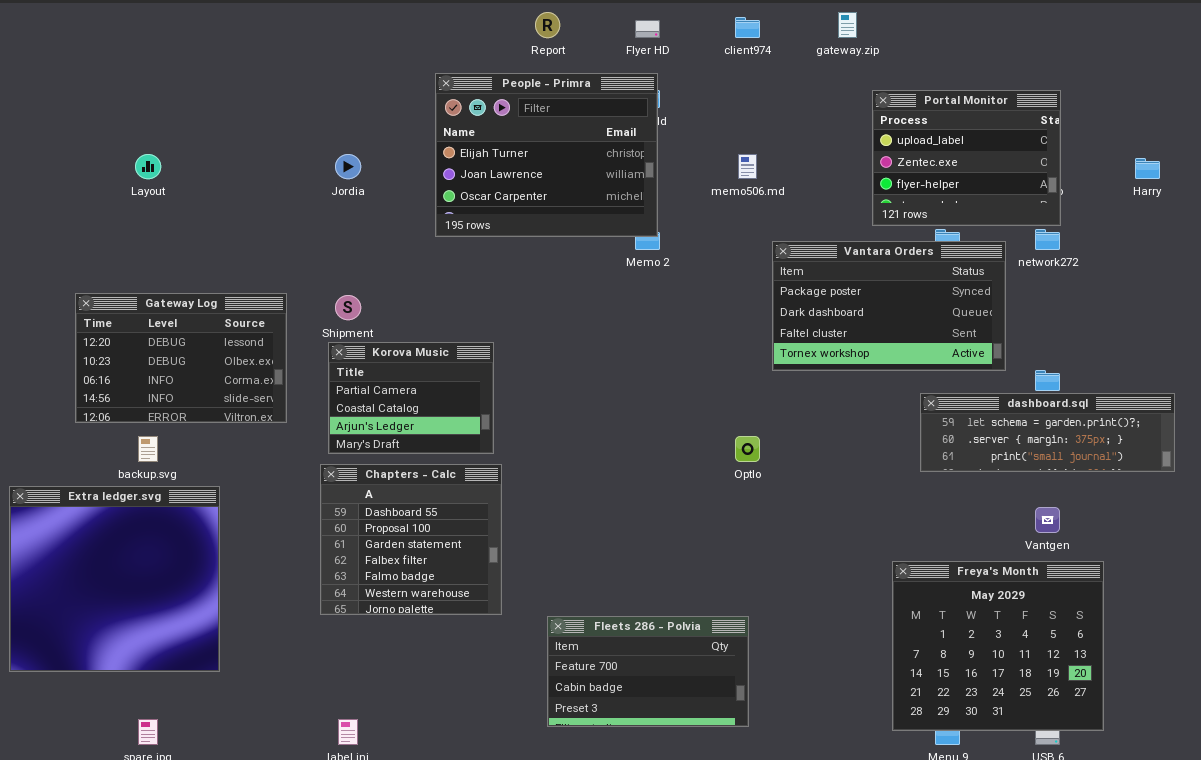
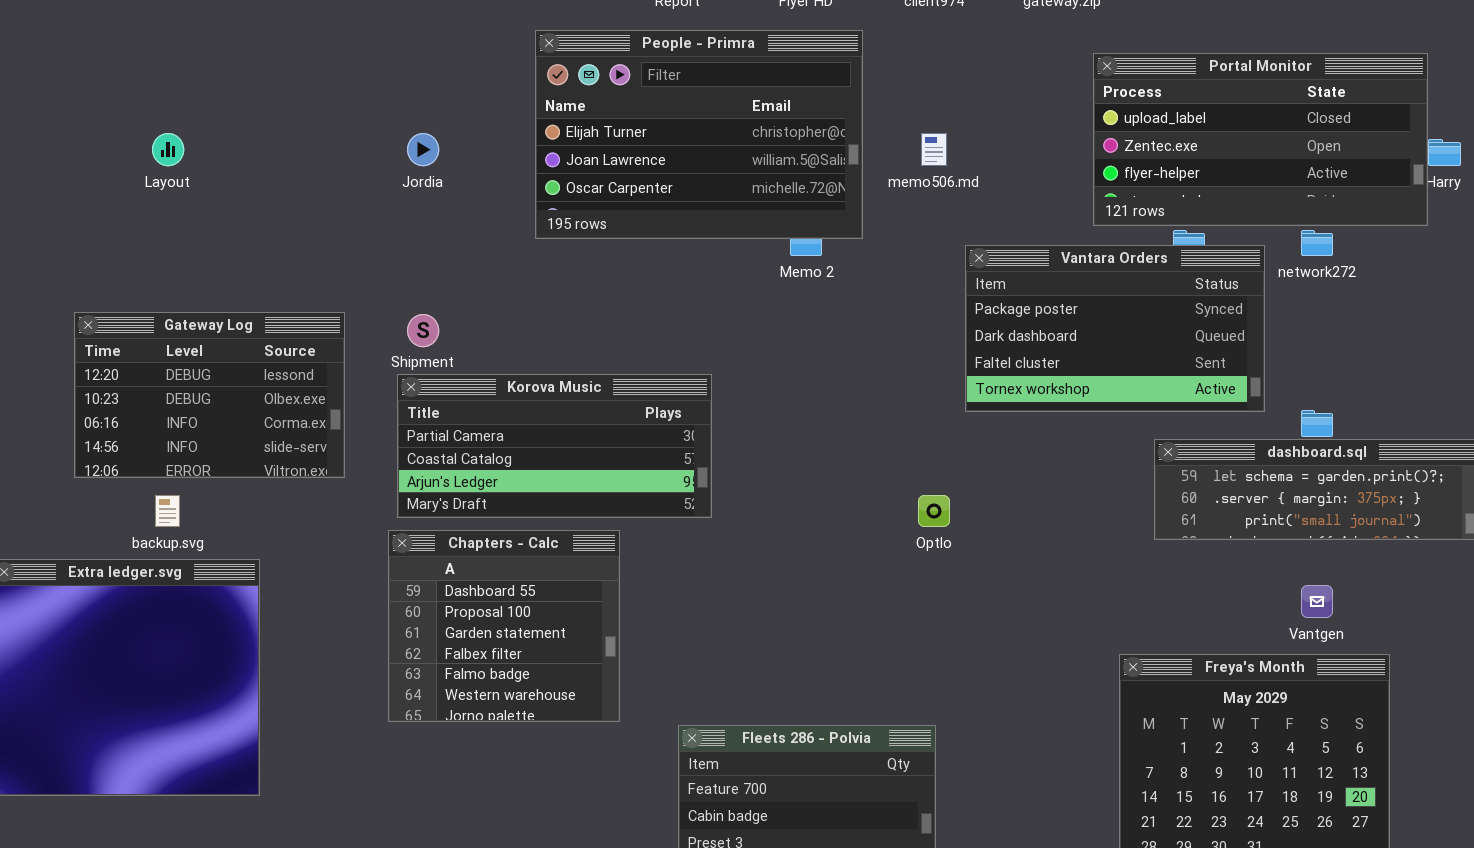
People - Primra: [435,73,658,237] -> [535,30,863,239], resized
Portal Monitor: [872,90,1061,226] -> [1093,53,1428,226], resized
Korova Music: [328,342,494,454] -> [397,374,712,518], resized

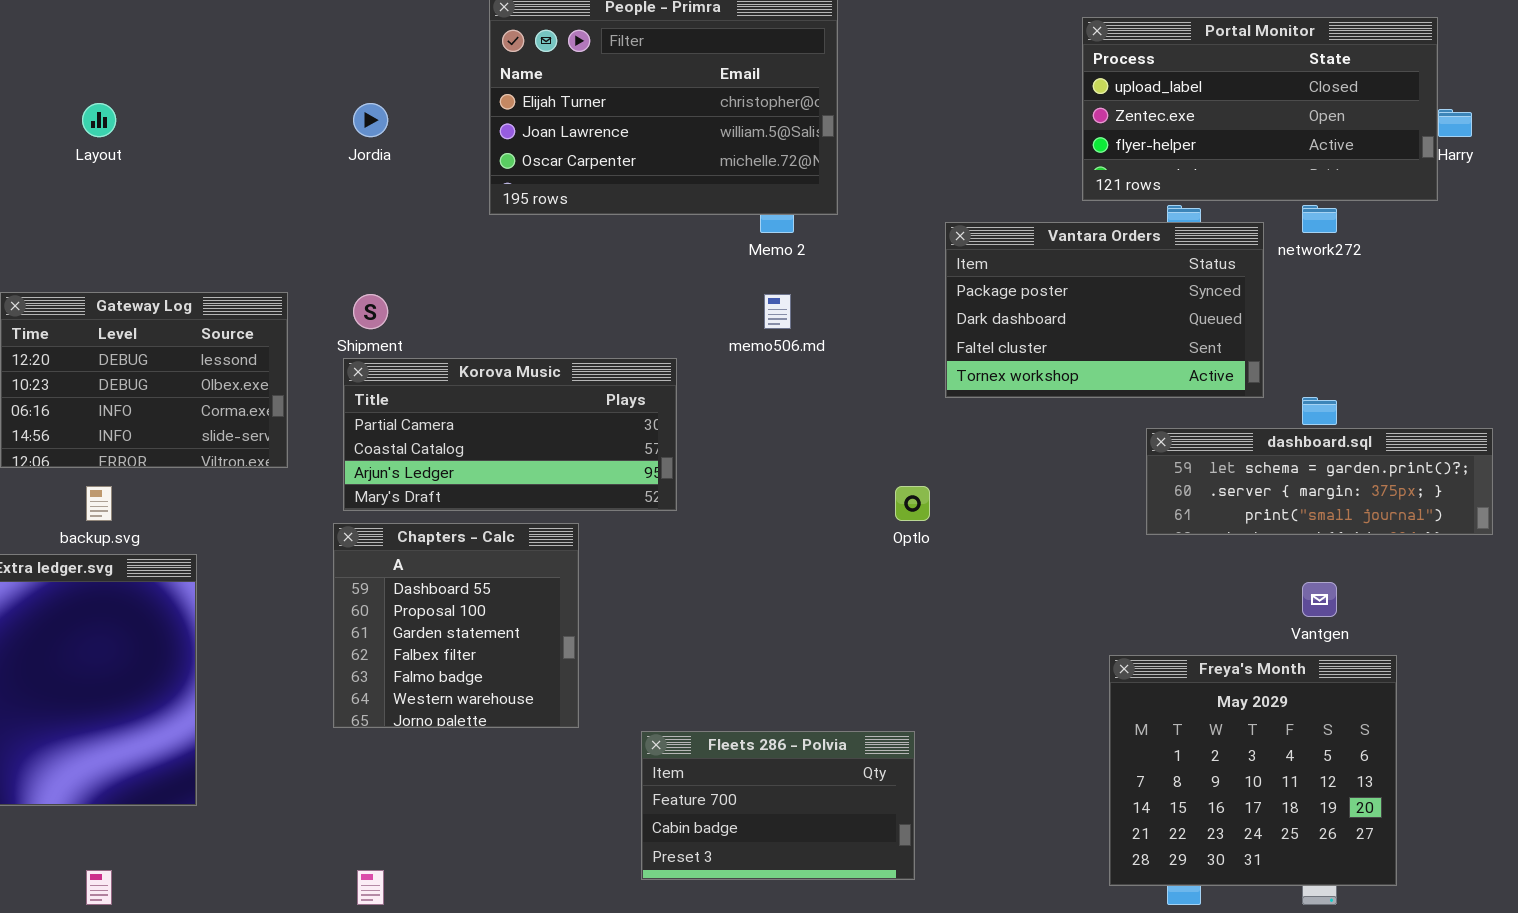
memo506.md: [921,133,947,166] -> [764,294,791,329], moved

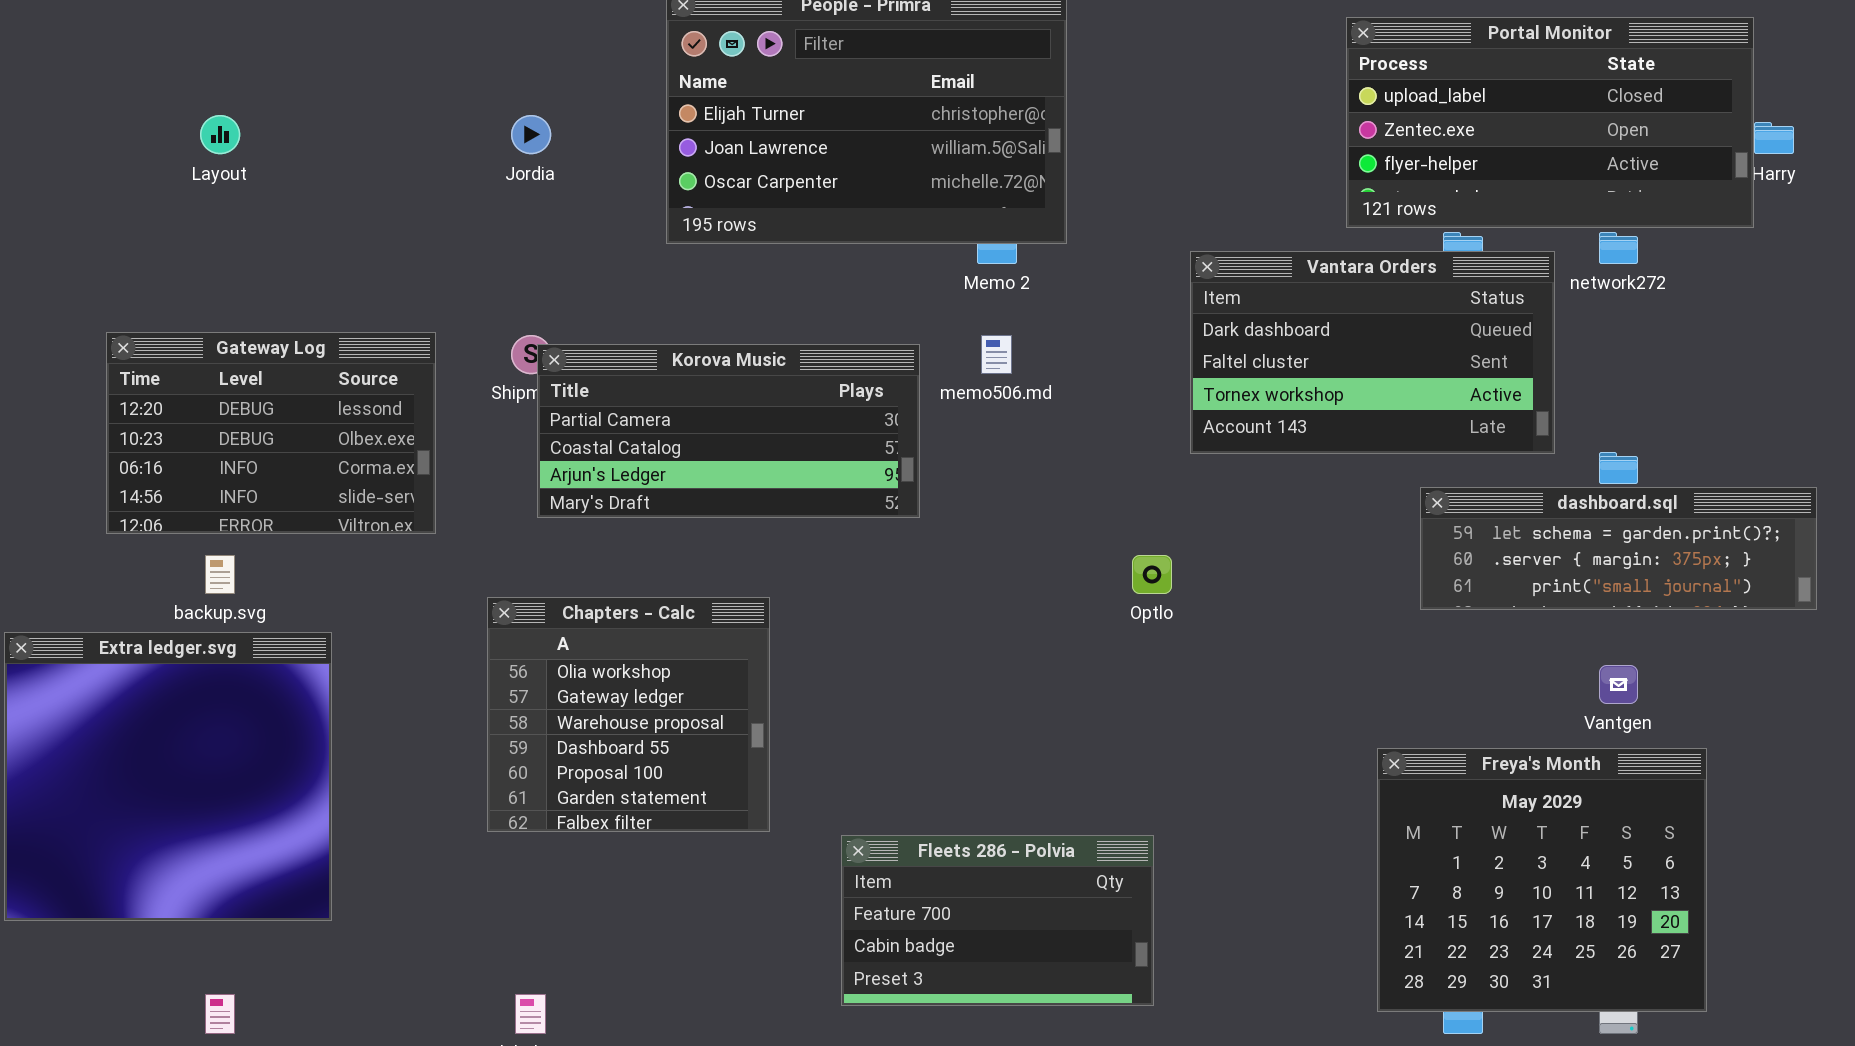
Vantara Orders: [945,222,1264,398] -> [1190,251,1555,454], scrolled down 1 row
Korova Music: [343,358,677,511] -> [537,344,920,518], moved
Chapters - Calc: [333,523,579,728] -> [487,597,770,832], scrolled up 3 rows

